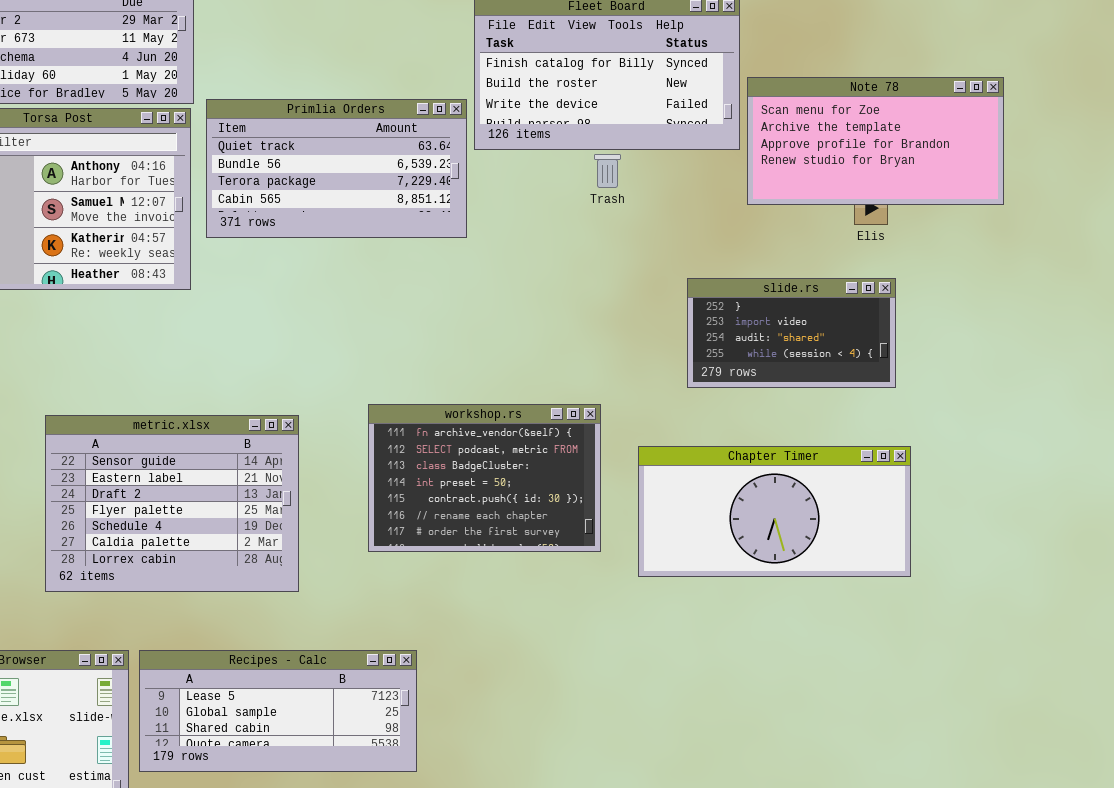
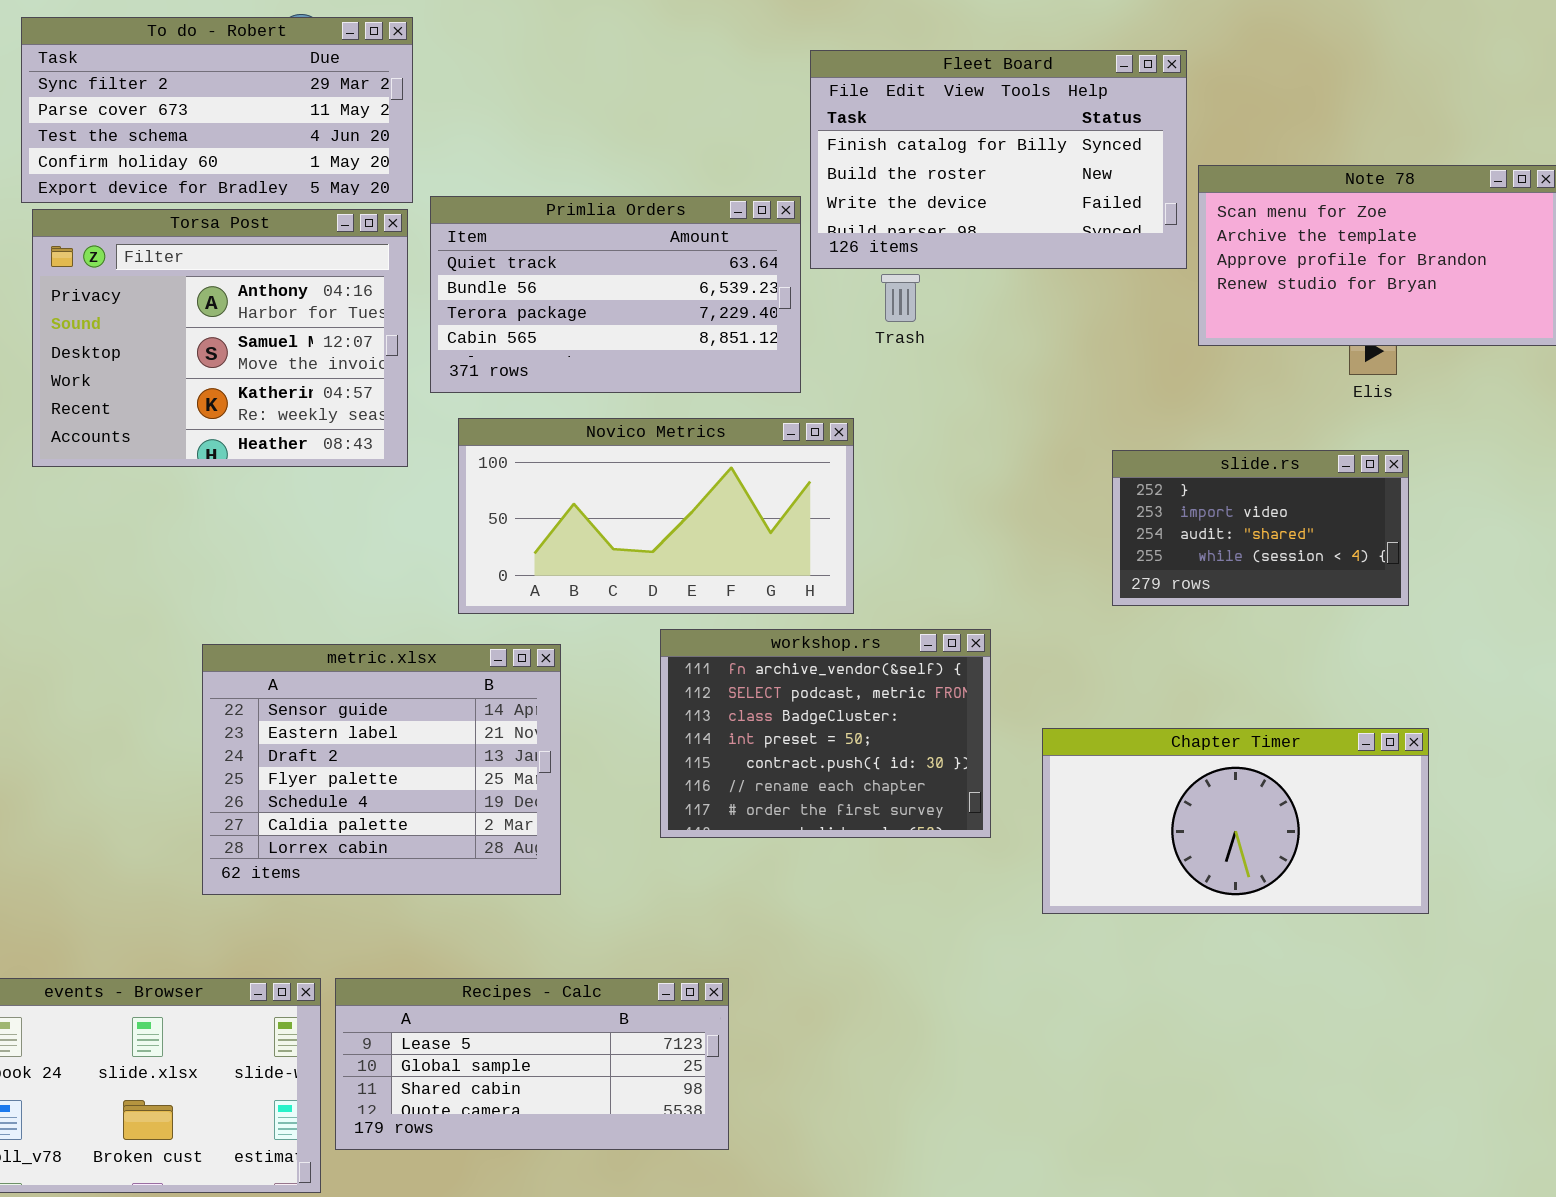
Trash: [594,154,621,188] -> [881,274,920,322], moved
Novico Metrics: none -> [458,418,854,614], opened
Chapter Timer: [638,446,911,577] -> [1042,728,1429,914], moved

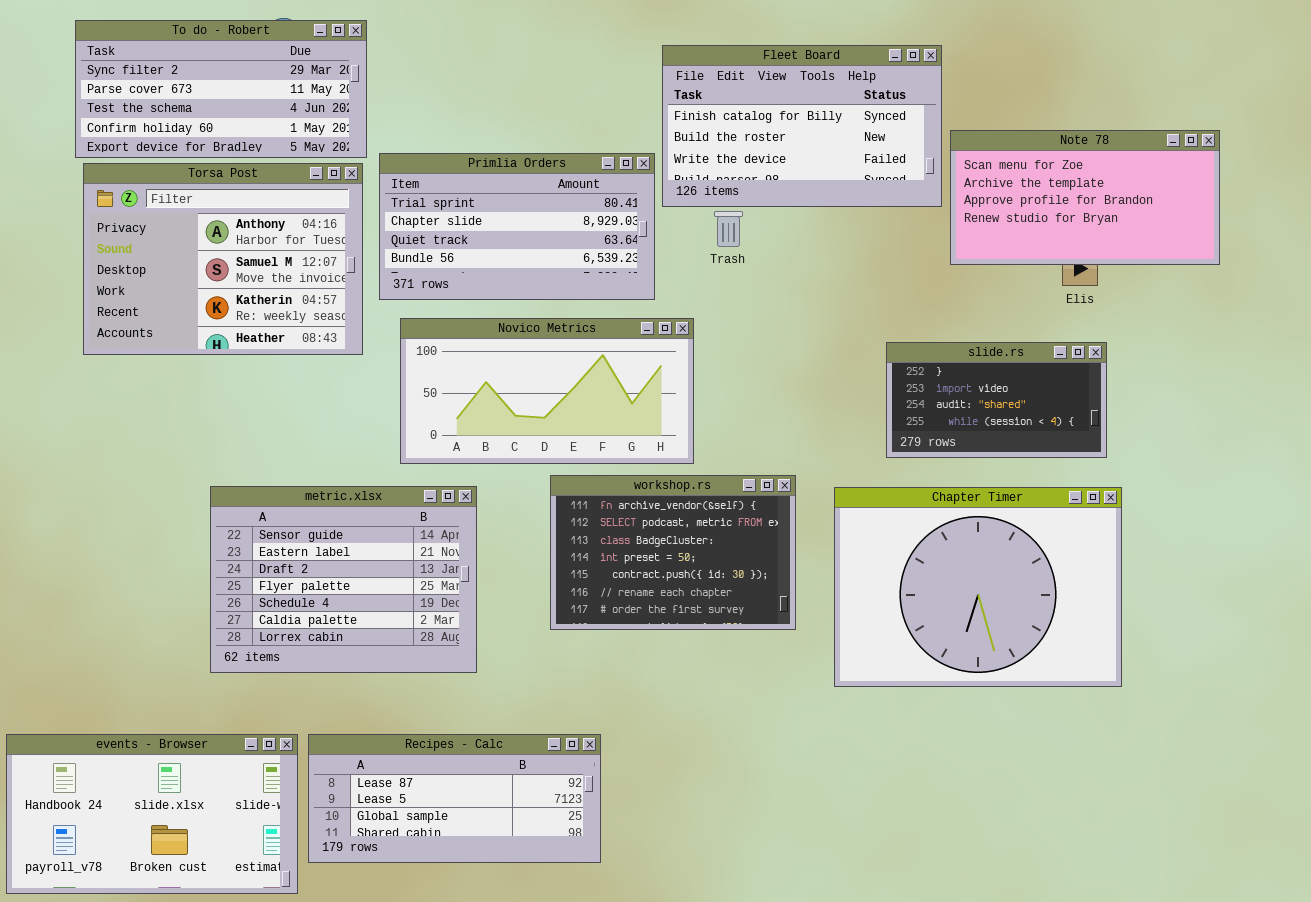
Primlia Orders: [430,196,801,393] -> [379,153,655,300], scrolled up 2 rows
Chapter Timer: [1042,728,1429,914] -> [834,487,1122,687], resized
Recipes - Calc: [335,978,729,1150] -> [308,734,601,863], scrolled up 1 row

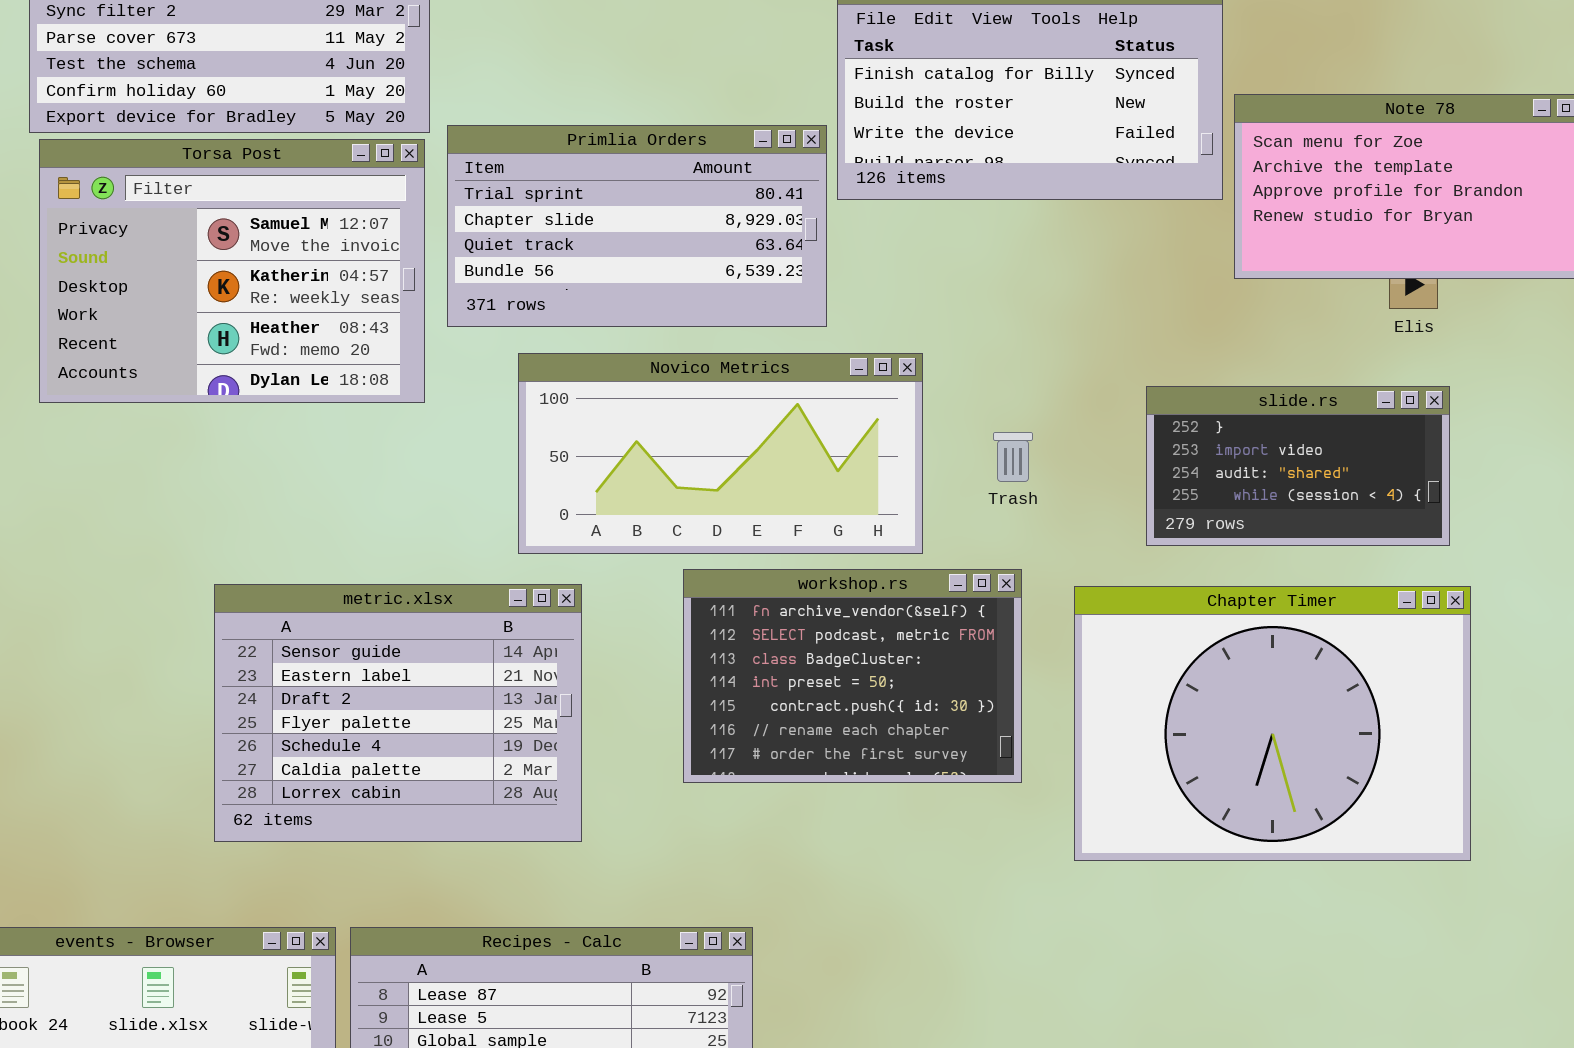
Torsa Post: [83,163,363,355] -> [39,139,425,403], scrolled down 1 row
Trash: [714,211,743,247] -> [993,432,1033,482], moved
Novico Metrics: [400,318,694,464] -> [518,353,923,554], moved

